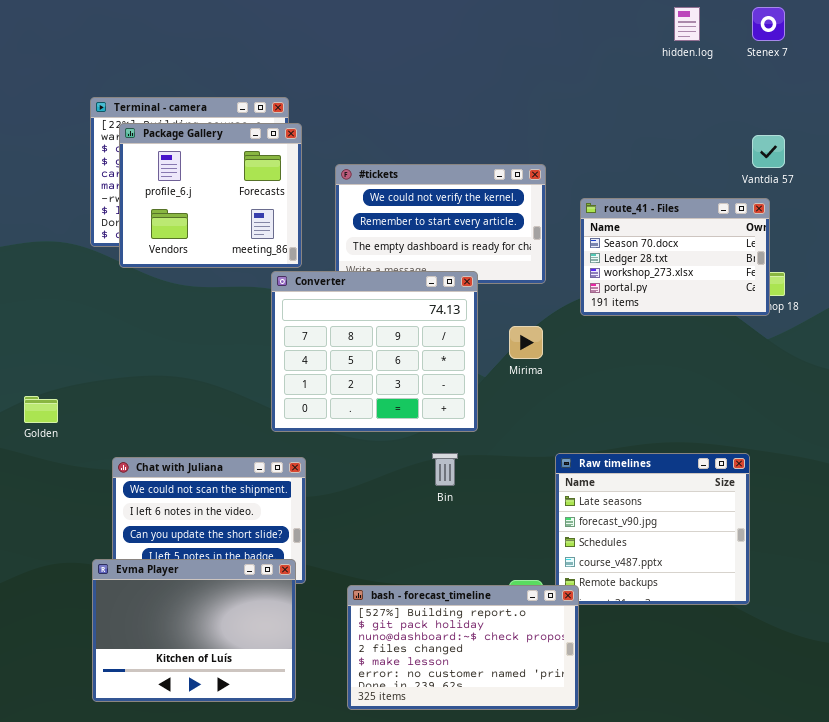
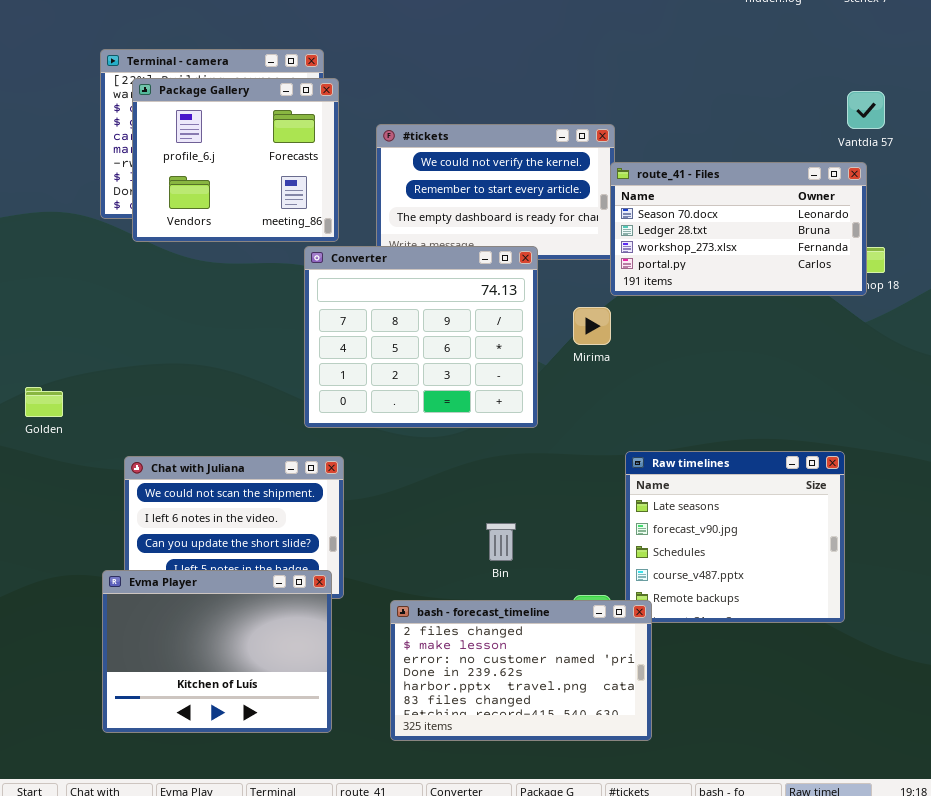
route_41 - Files: [580,198,770,316] -> [610,162,867,296], resized
Bin: [432,453,458,486] -> [486,523,516,561], moved
bash - forecast_timeline: [347,585,579,710] -> [390,600,652,741], scrolled down 3 rows

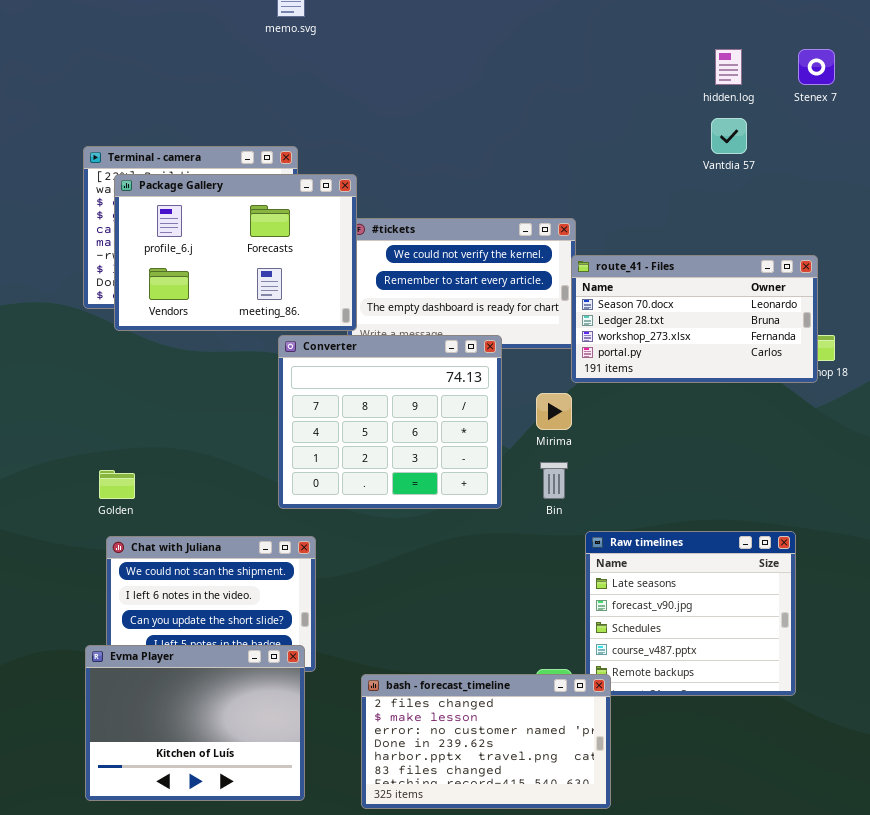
Package Gallery: [132,78,339,242] -> [114,174,357,331], resized
Vantdia 57: [847,91,885,129] -> [711,118,747,154], moved
Golden: [25,387,63,417] -> [99,470,135,499], moved
Bin: [486,523,516,561] -> [540,462,568,499], moved

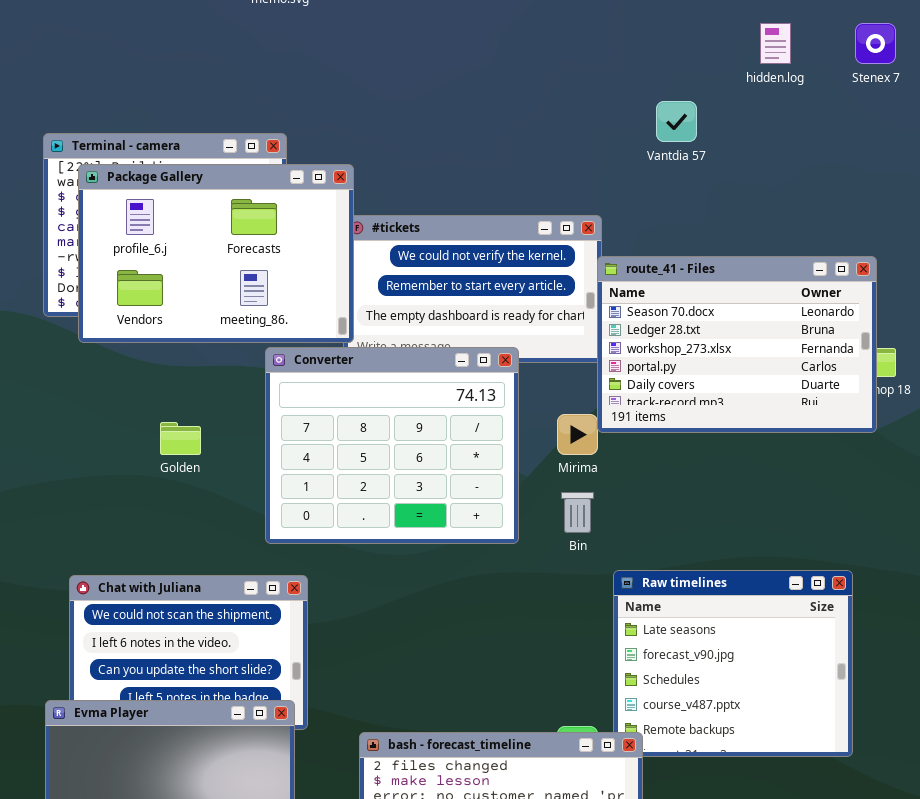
Vantdia 57: [711,118,747,154] -> [656,101,697,142], moved
route_41 - Files: [571,255,818,383] -> [597,256,877,433], resized
Golden: [99,470,135,499] -> [160,422,201,455], moved

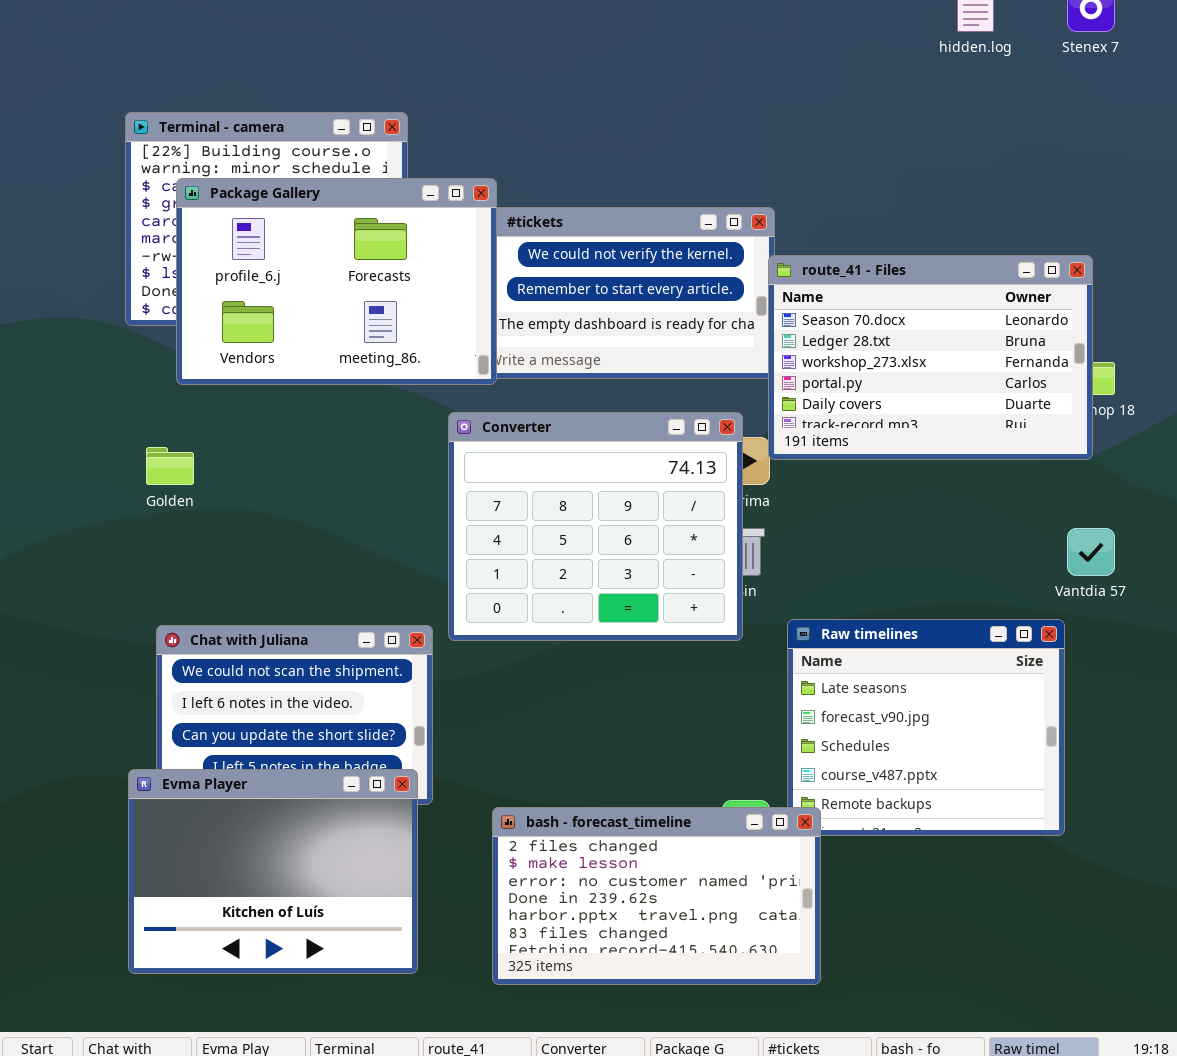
Vantdia 57: [656,101,697,142] -> [1067,528,1115,576], moved
Package Gallery: [78,164,354,343] -> [176,178,497,385], moved
Converter: [265,347,519,544] -> [448,412,743,641], moved
Golden: [160,422,201,455] -> [146,447,194,485], moved

